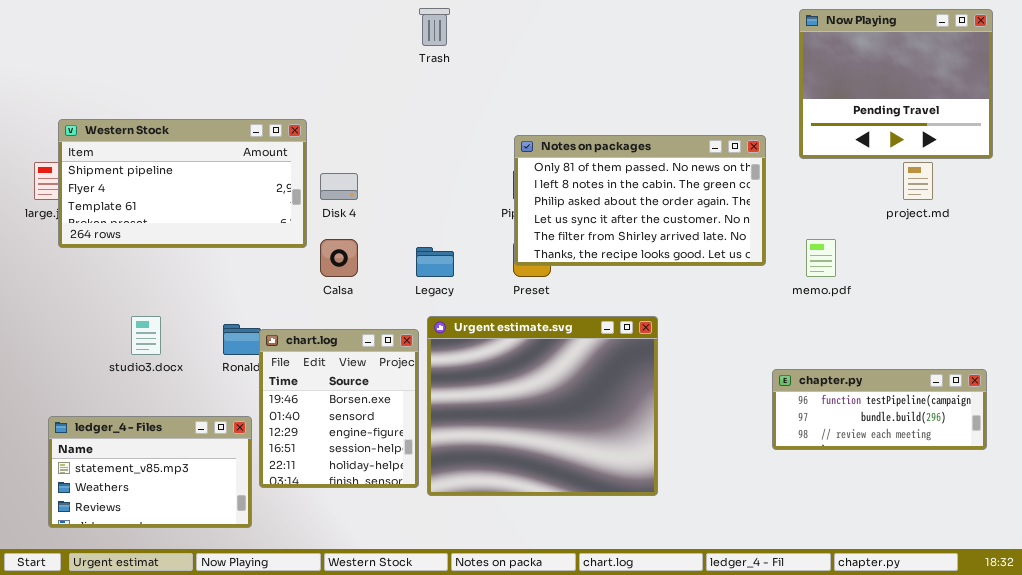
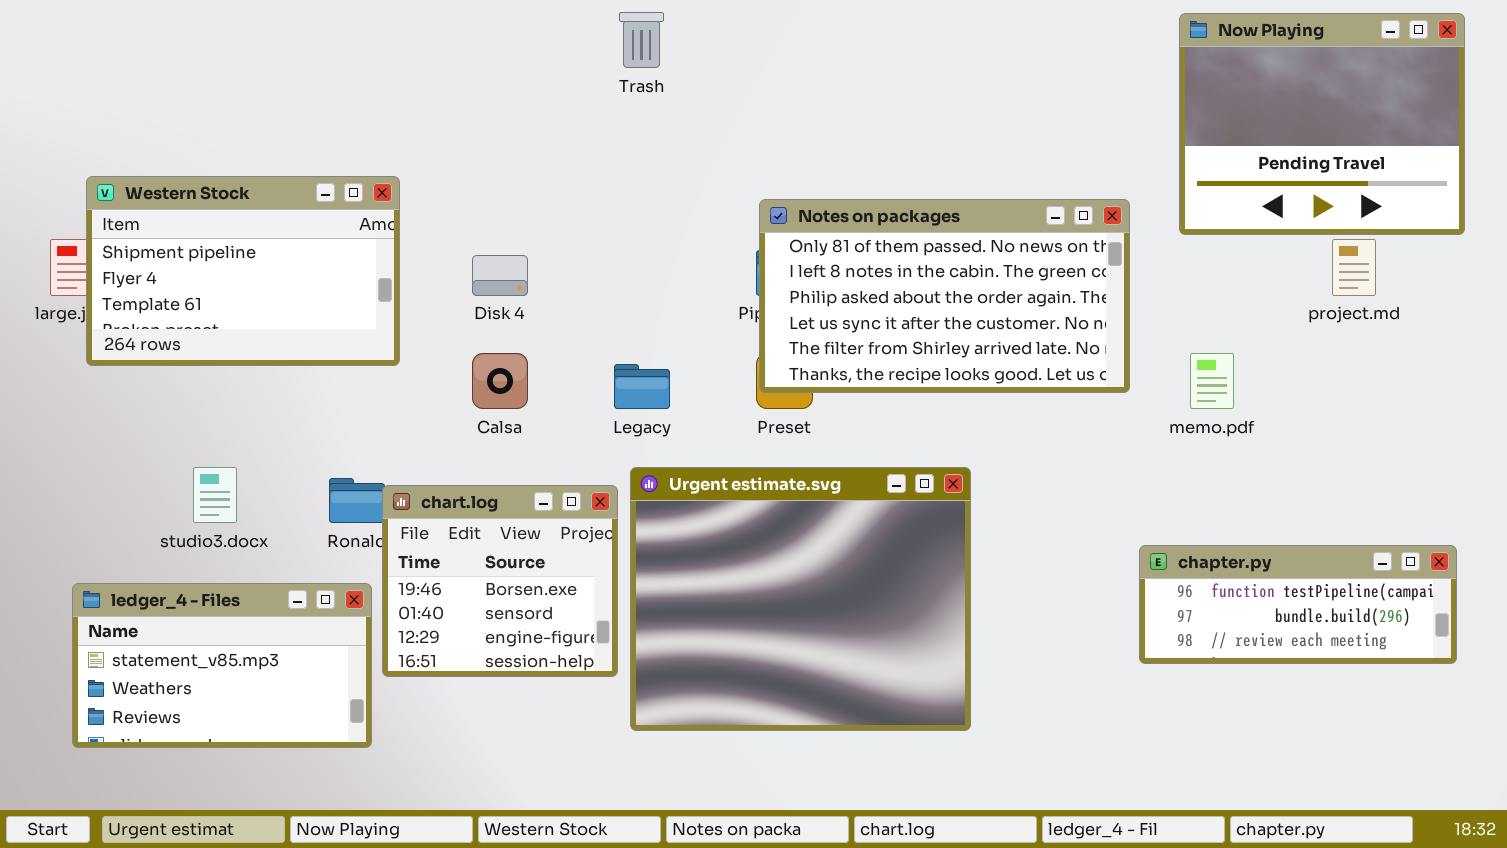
Western Stock: [58,119,307,248] -> [86,176,400,366], resized
chart.log: [259,329,419,488] -> [382,485,618,677], resized
ledger_4 - Files: [48,416,252,528] -> [72,583,372,748], moved

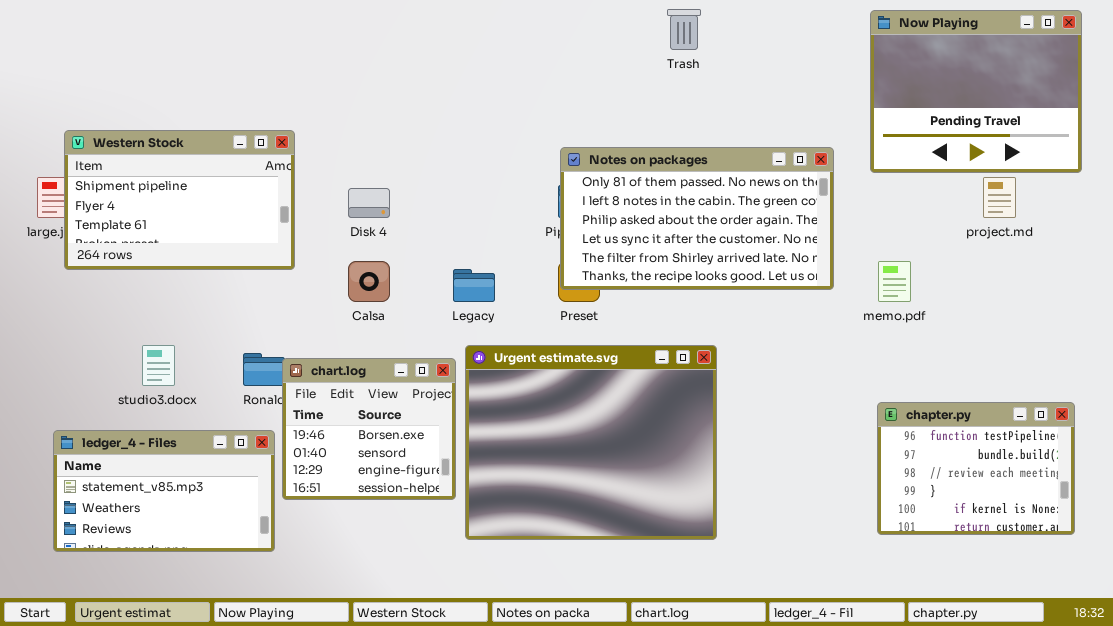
Trash: [619,12,664,68] -> [667,9,701,50], moved
chapter.py: [1139,545,1457,664] -> [877,402,1075,535], resized

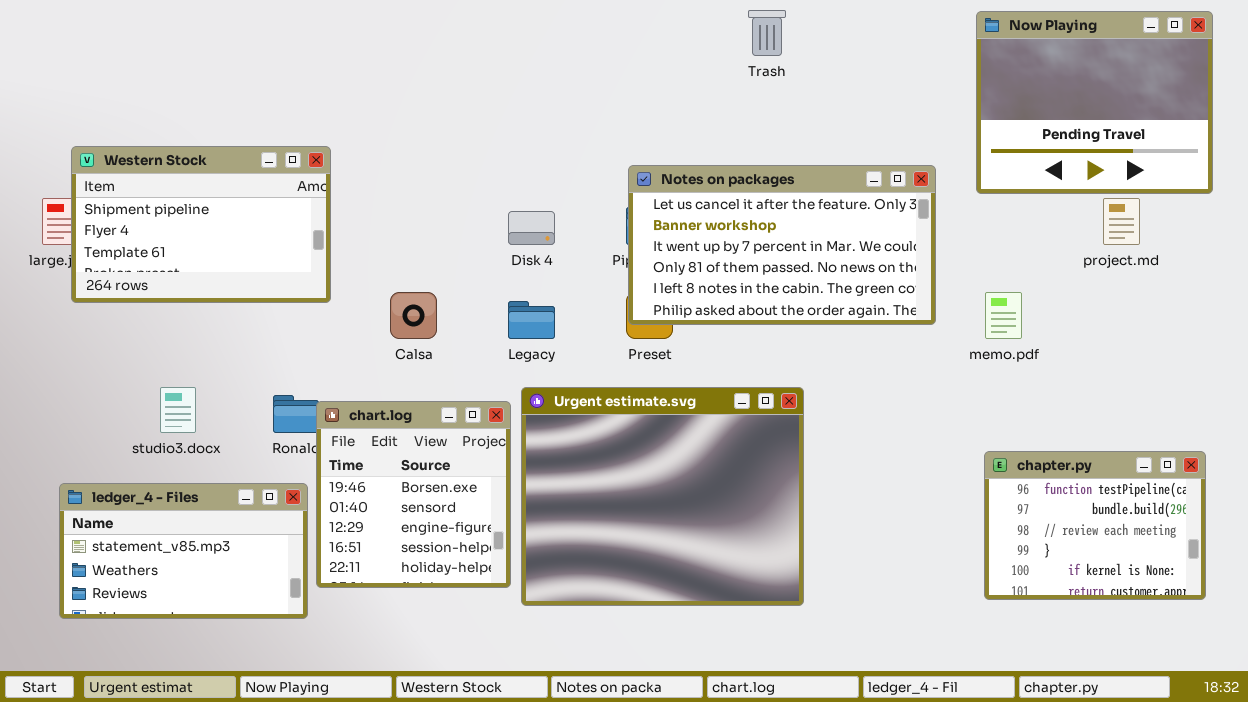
Notes on packages: [560,147,834,290] -> [628,165,936,325], scrolled up 3 rows
Disk 4: [348,188,390,218] -> [508,211,555,245], moved
chart.log: [282,358,456,500] -> [316,401,511,588], resized

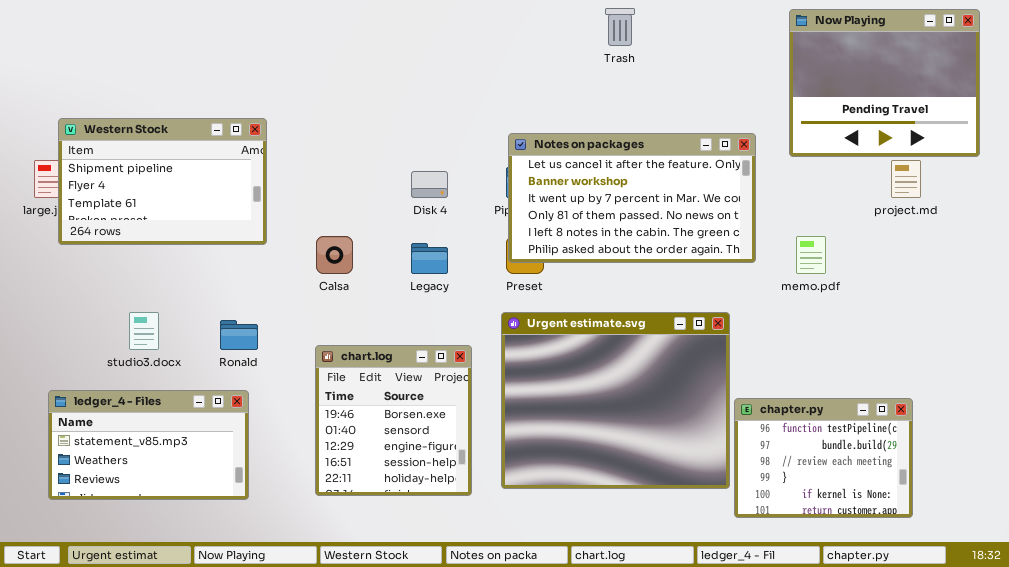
Urgent estimate.svg: [521,387,804,606] -> [501,312,730,489], moved
chart.log: [316,401,511,588] -> [315,345,472,496], moved
chapter.py: [984,451,1206,600] -> [734,398,913,518], moved

